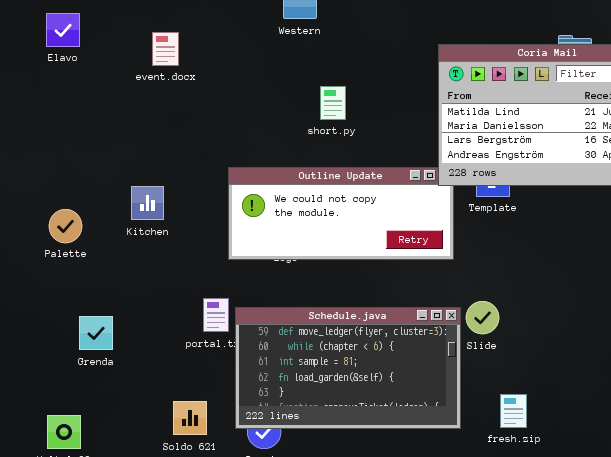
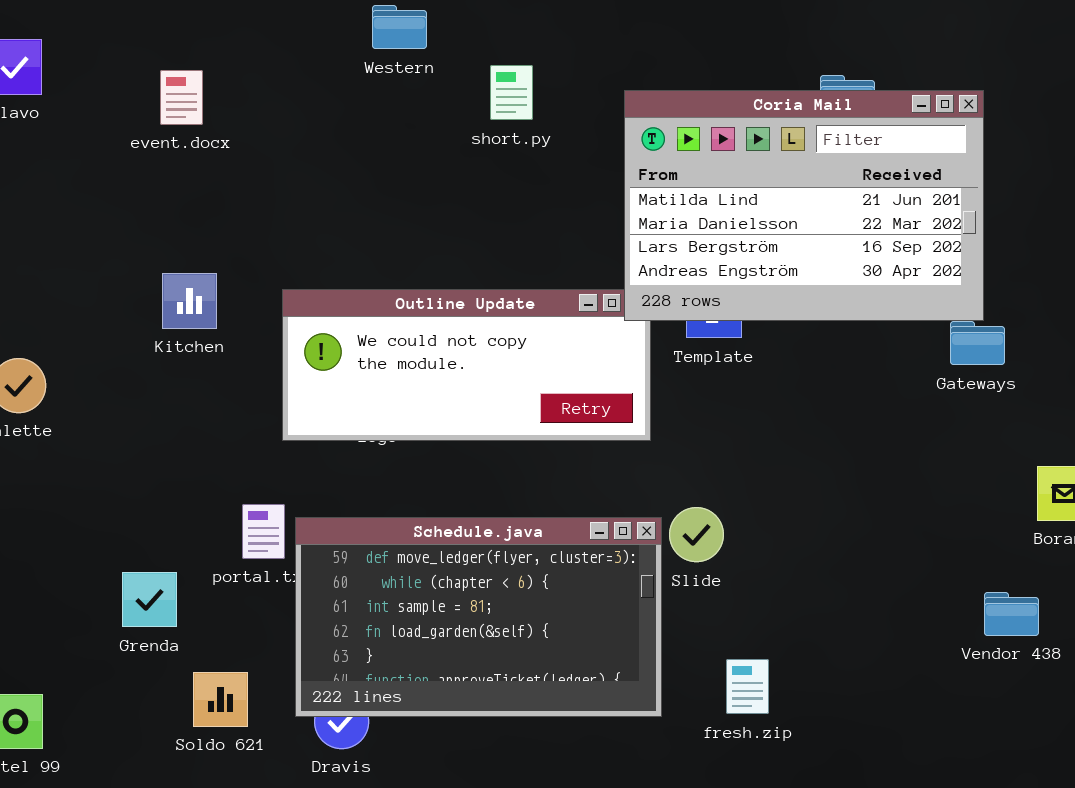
short.py: [320,86,346,120] -> [490,65,533,120], moved
Kitchen: [131,186,164,220] -> [162,273,217,329], moved
Grenda: [79,316,113,350] -> [122,572,177,627], moved

